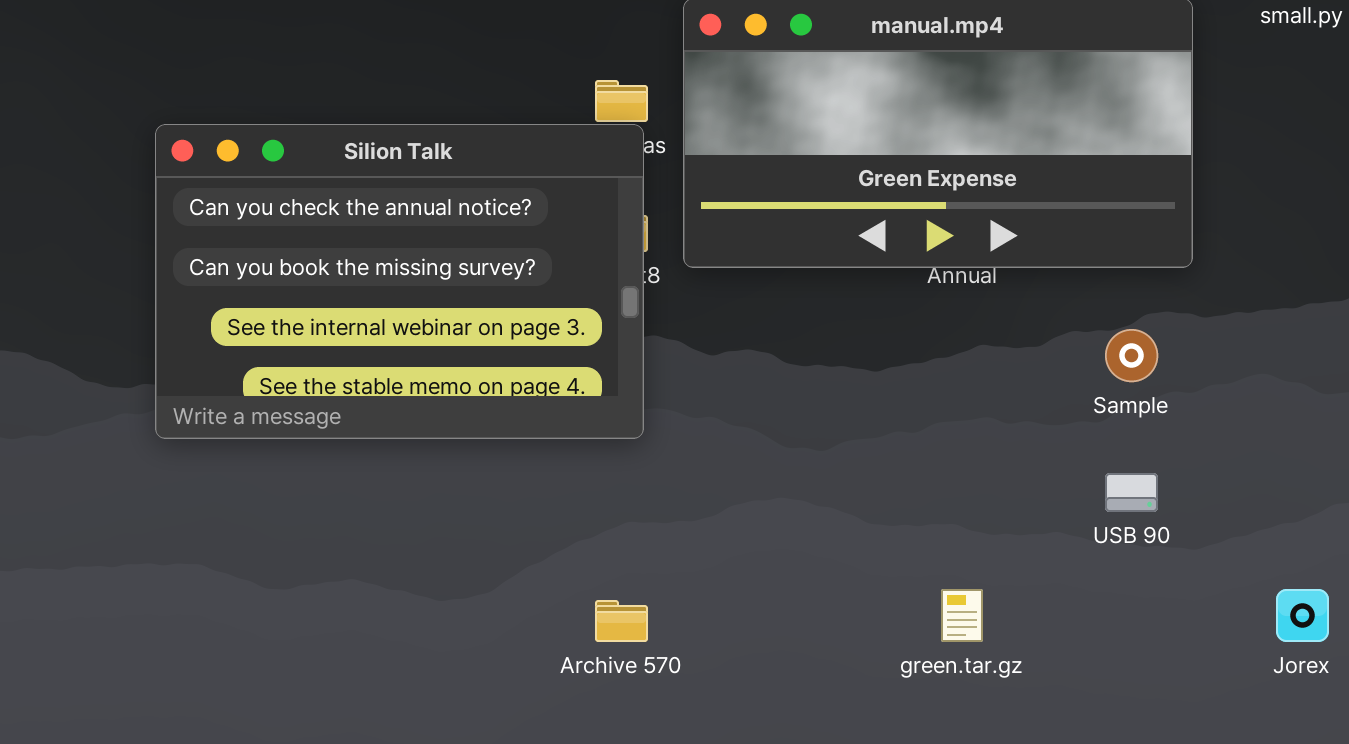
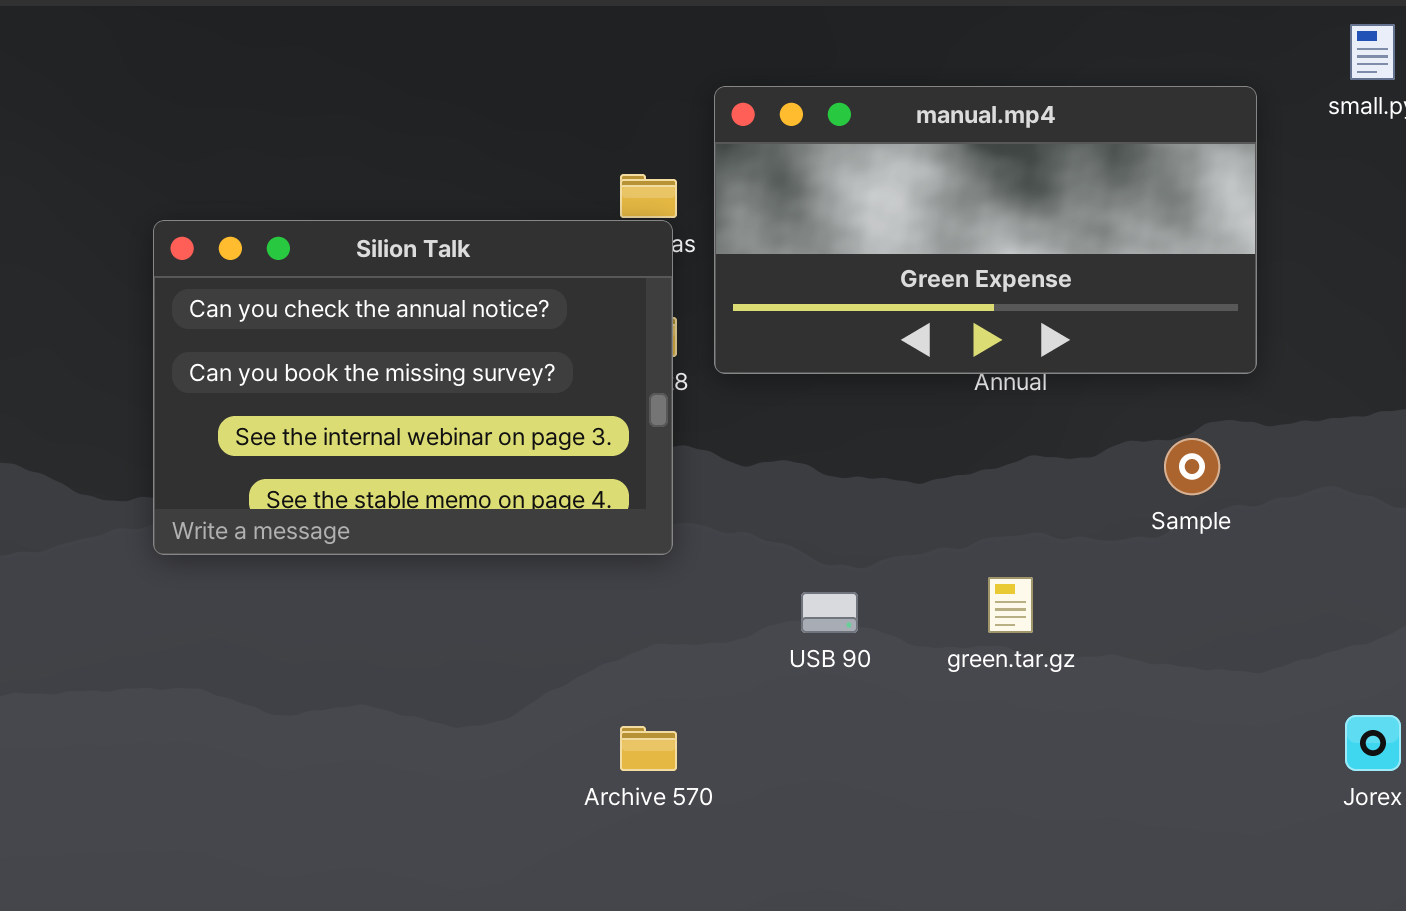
USB 90: [1105,473,1158,512] -> [801,592,858,633], moved
green.tar.gz: [941,589,983,642] -> [988,577,1033,633], moved

